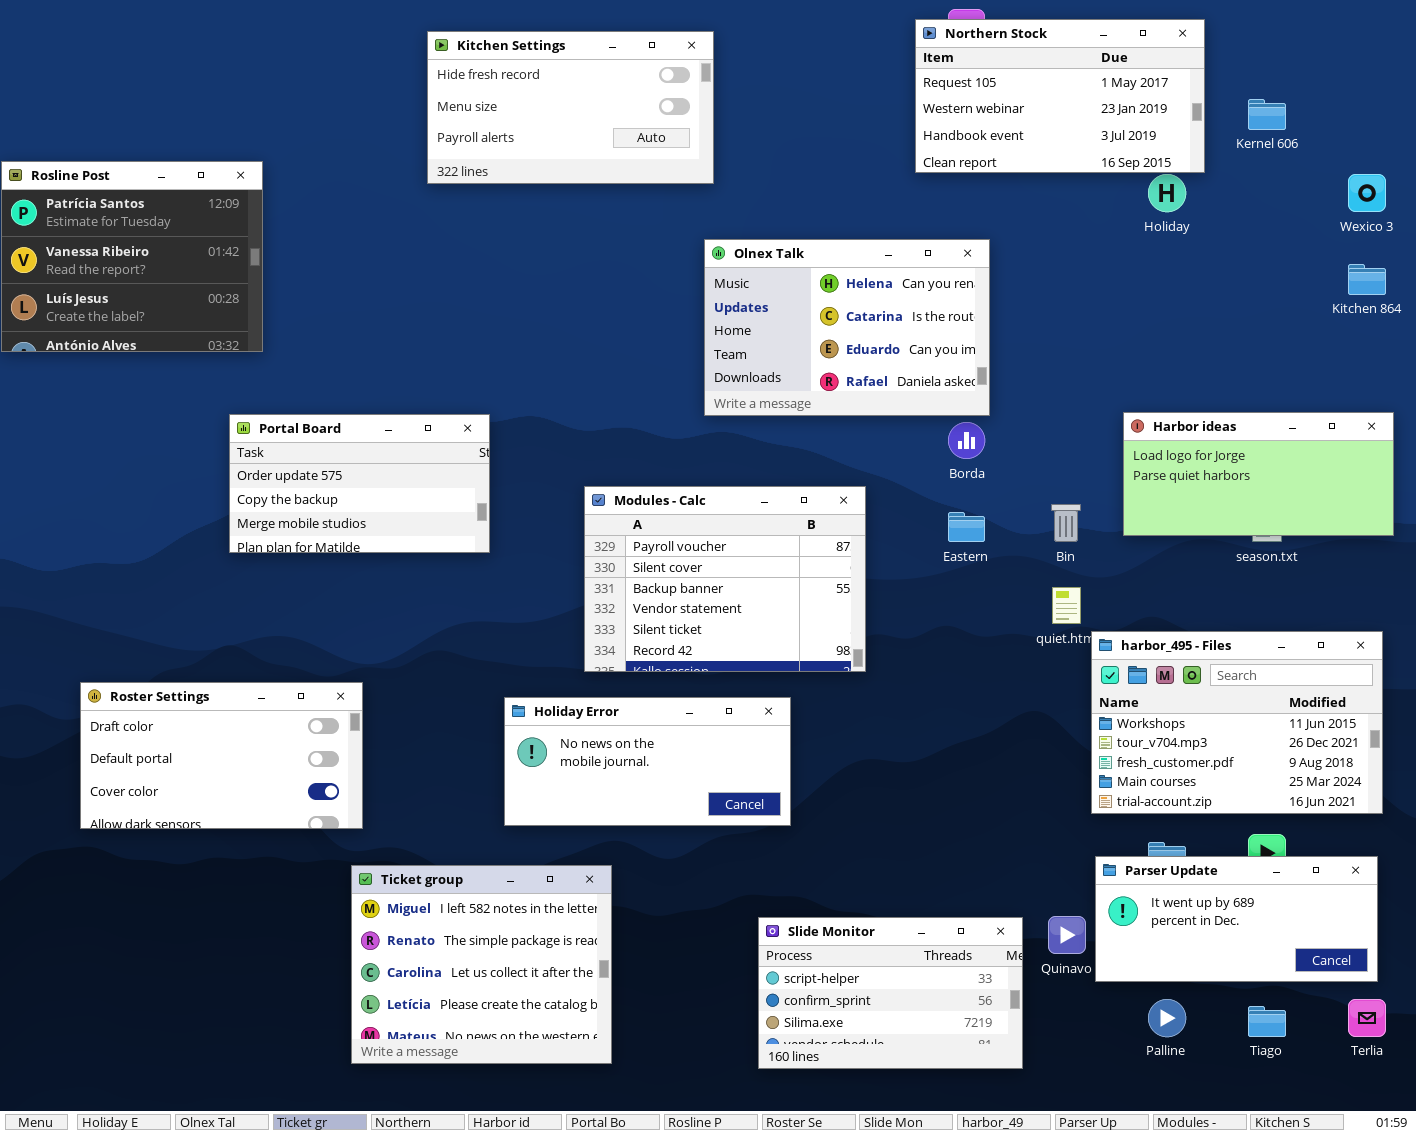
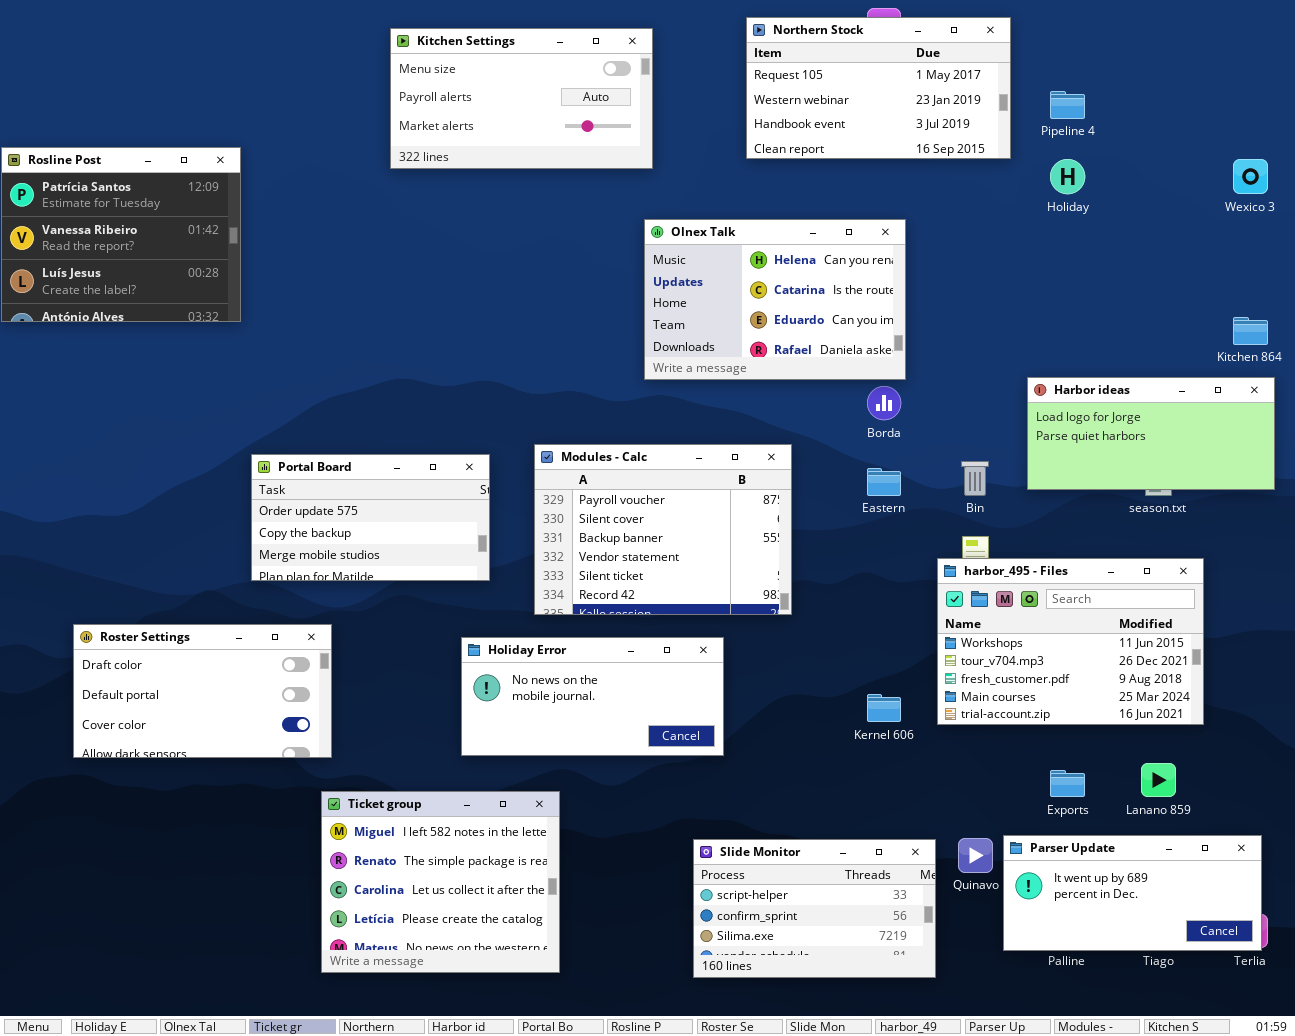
Northern Stock: [915,19,1205,173] -> [746,17,1011,159], moved
Kitchen Settings: [427,31,714,184] -> [390,28,653,169], scrolled down 1 row
Kernel 606: [1248,99,1286,130] -> [867,694,901,722], moved
Kitchen 864: [1348,264,1386,295] -> [1233,317,1268,345], moved
Portal Board: [229,414,490,553] -> [251,454,490,581], moved
harbor_495 - Files: [1091,631,1383,814] -> [937,558,1204,725], moved
Parser Update: [1095,856,1378,982] -> [1003,835,1262,951], moved

